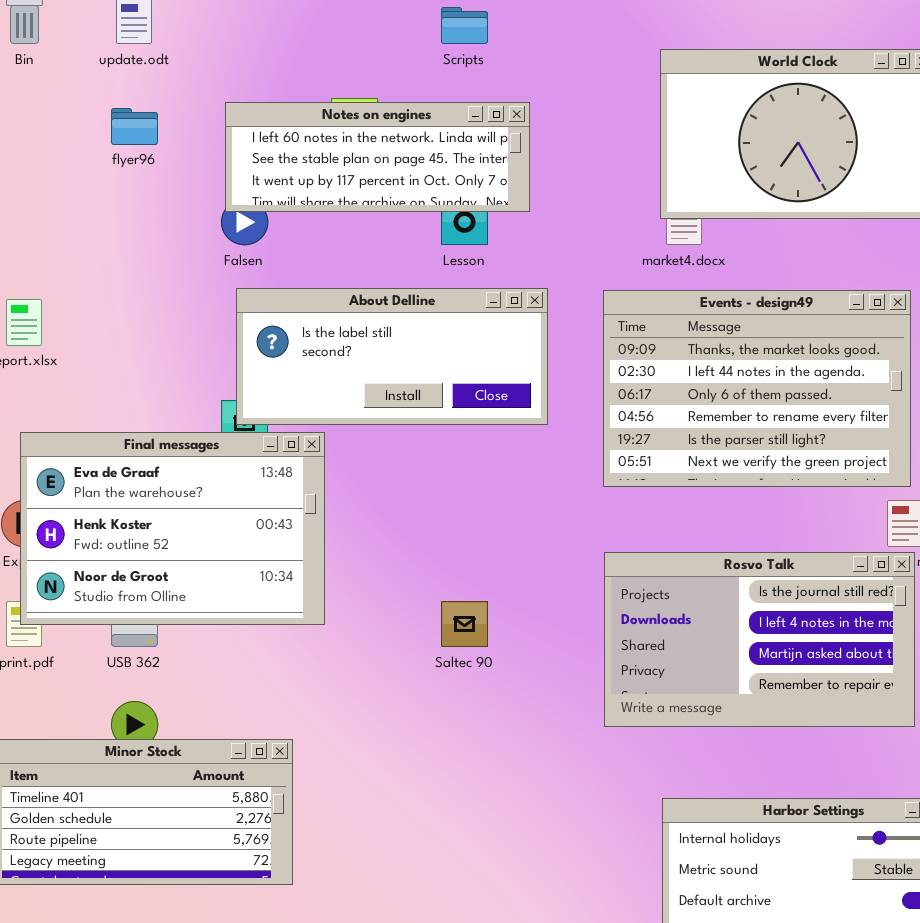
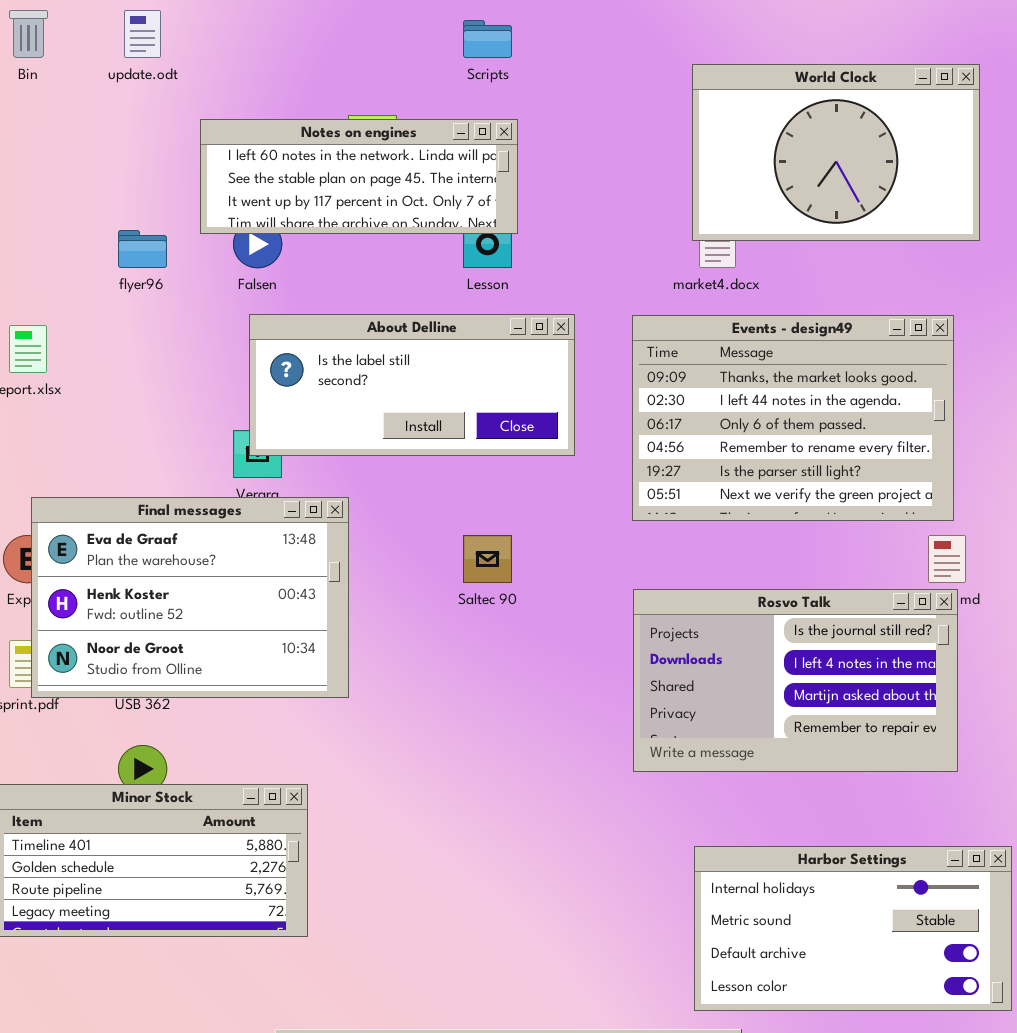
Notes on engines: [225,102,530,212] -> [200,119,518,234], moved
flyer96: [111,108,158,145] -> [118,230,167,268], moved
Final messages: [20,432,325,625] -> [31,497,349,698], moved
Saltec 90: [441,601,488,647] -> [463,535,512,583], moved

